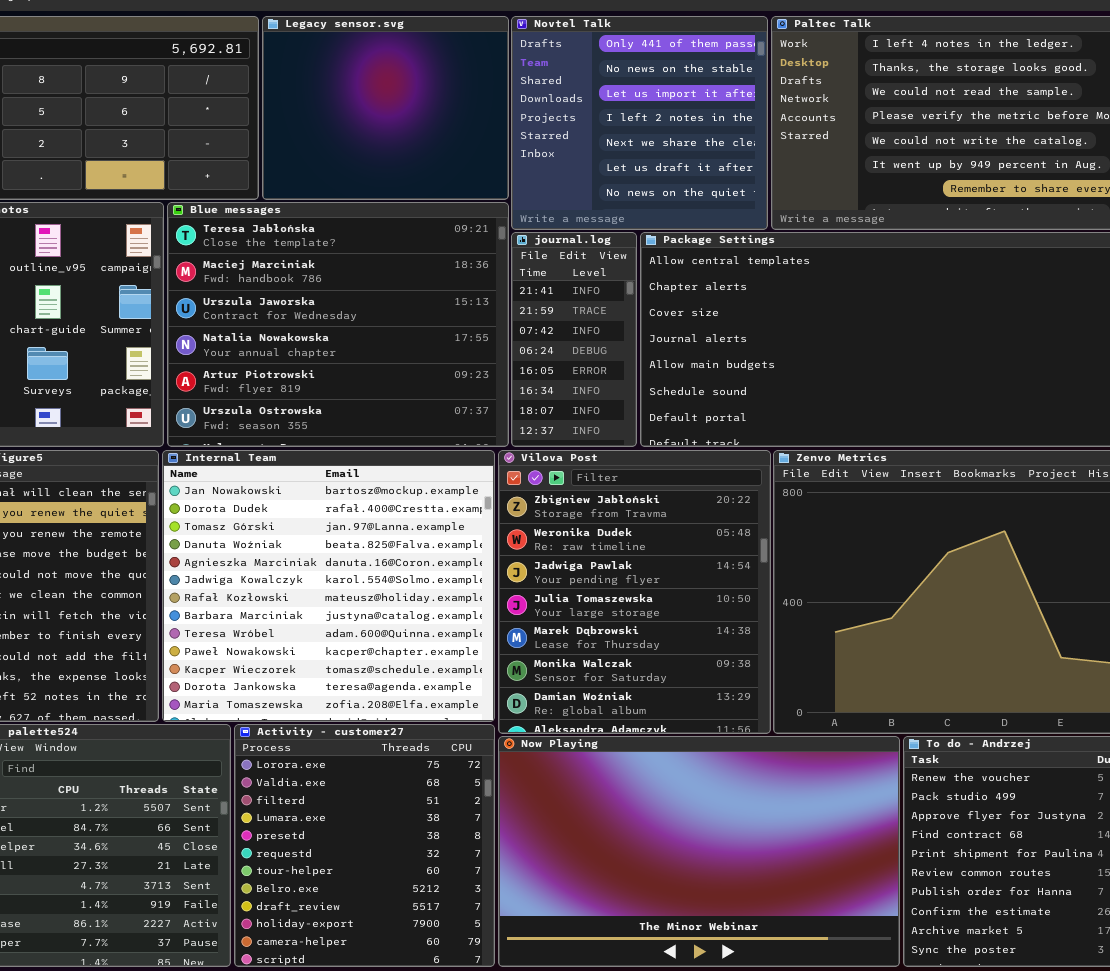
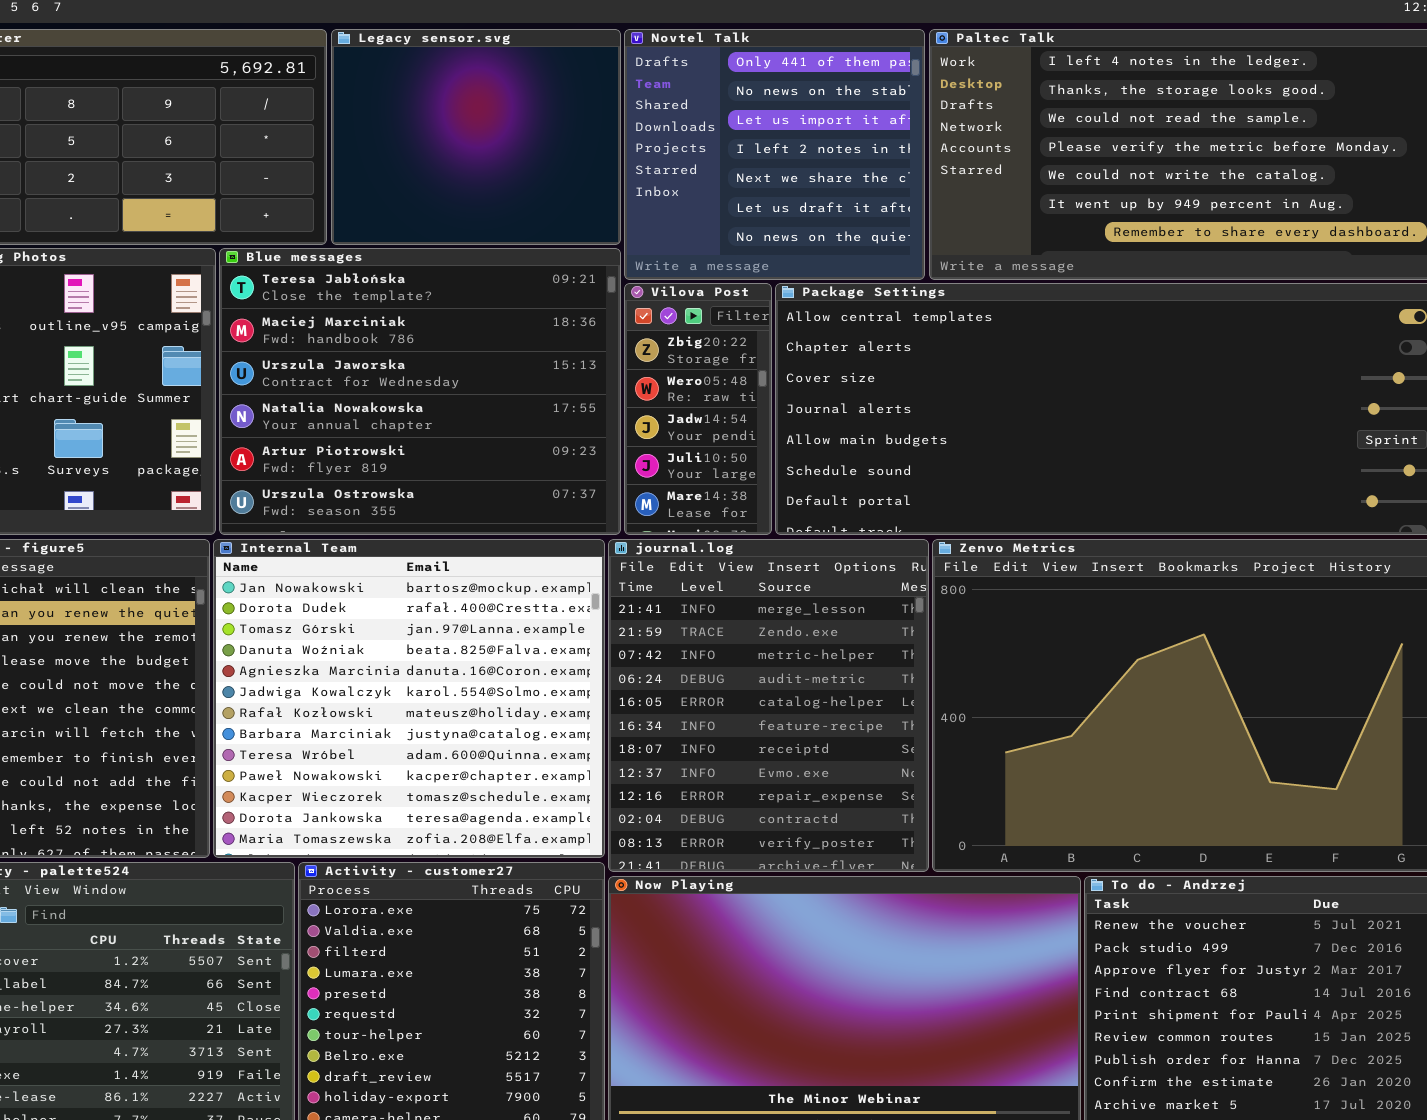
journal.log: [511,232,637,447] -> [608,539,929,872], moved, resized
Vilova Post: [498,450,771,734] -> [624,283,772,535], moved, resized

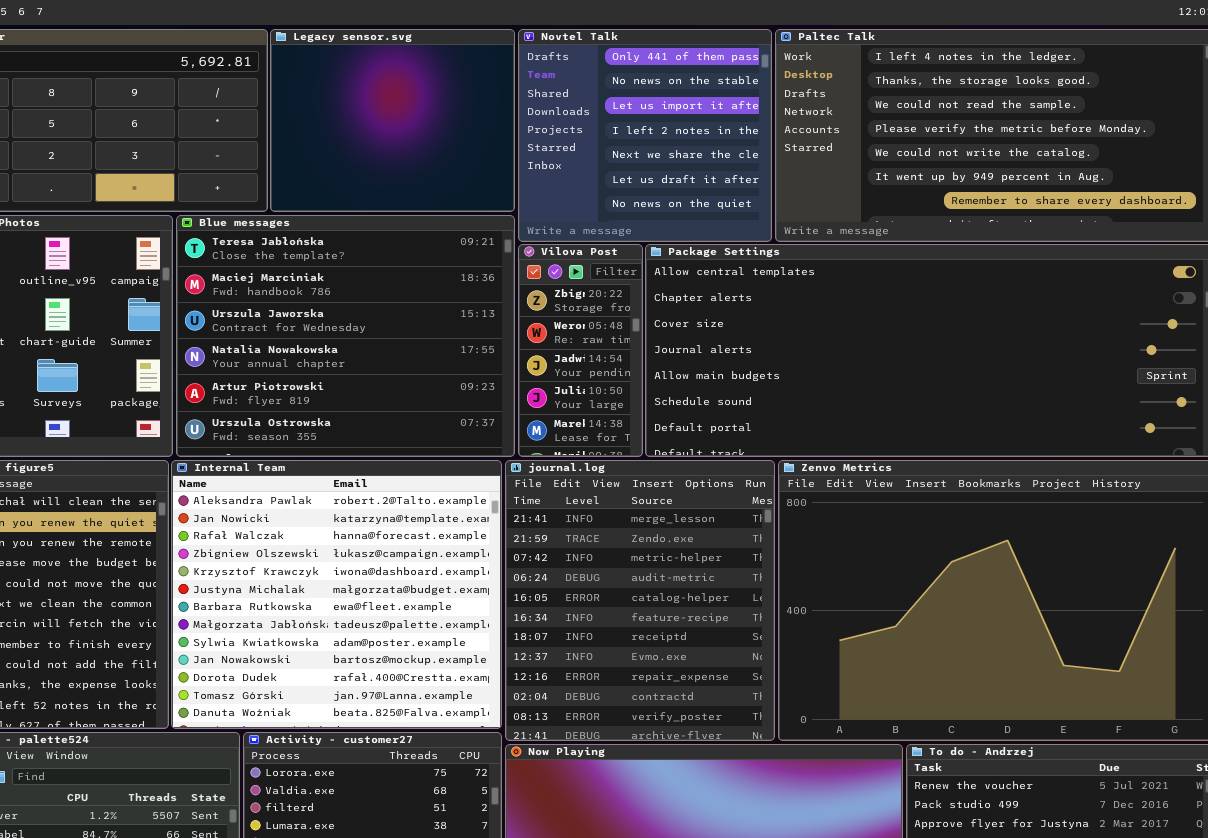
Internal Team: [213,539,605,858] -> [171,460,502,729], scrolled up 9 rows

